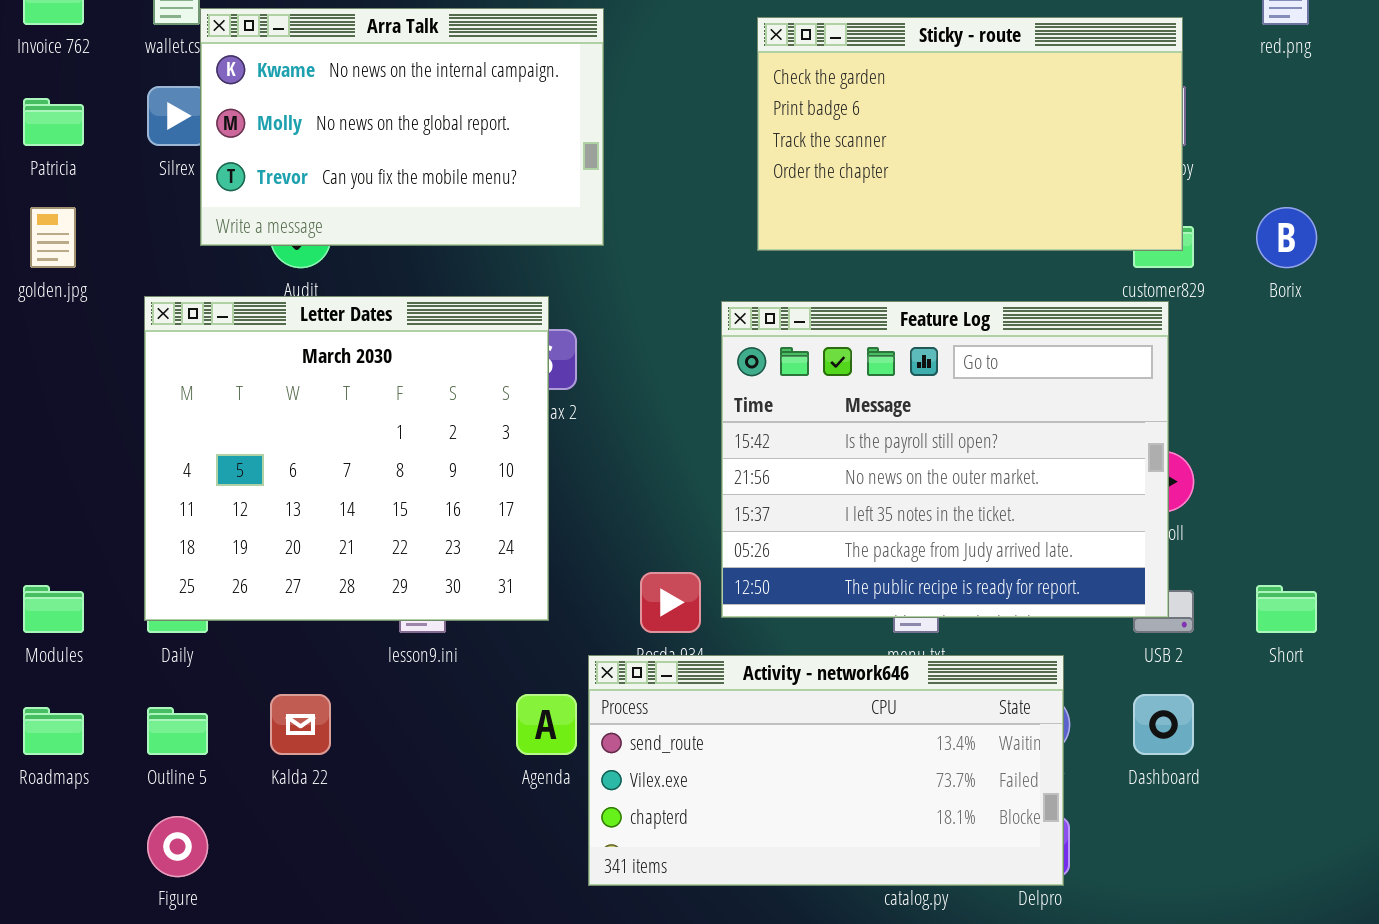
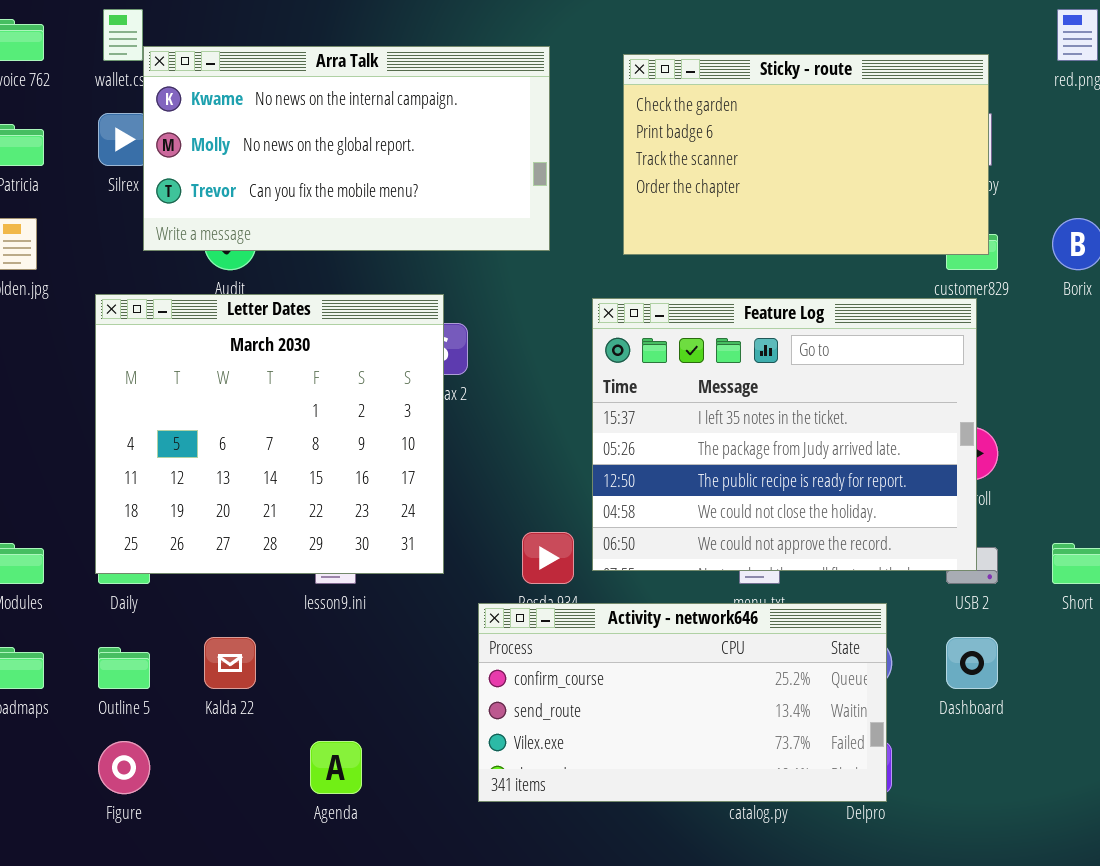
Arra Talk: [200,8,604,246] -> [143,46,550,251], resized
Feature Log: [721,301,1169,618] -> [592,298,977,571], scrolled down 2 rows
Activity - network646: [588,655,1064,886] -> [478,603,887,802], scrolled up 1 row
Agenda: [516,694,577,755] -> [310,741,362,794], moved

